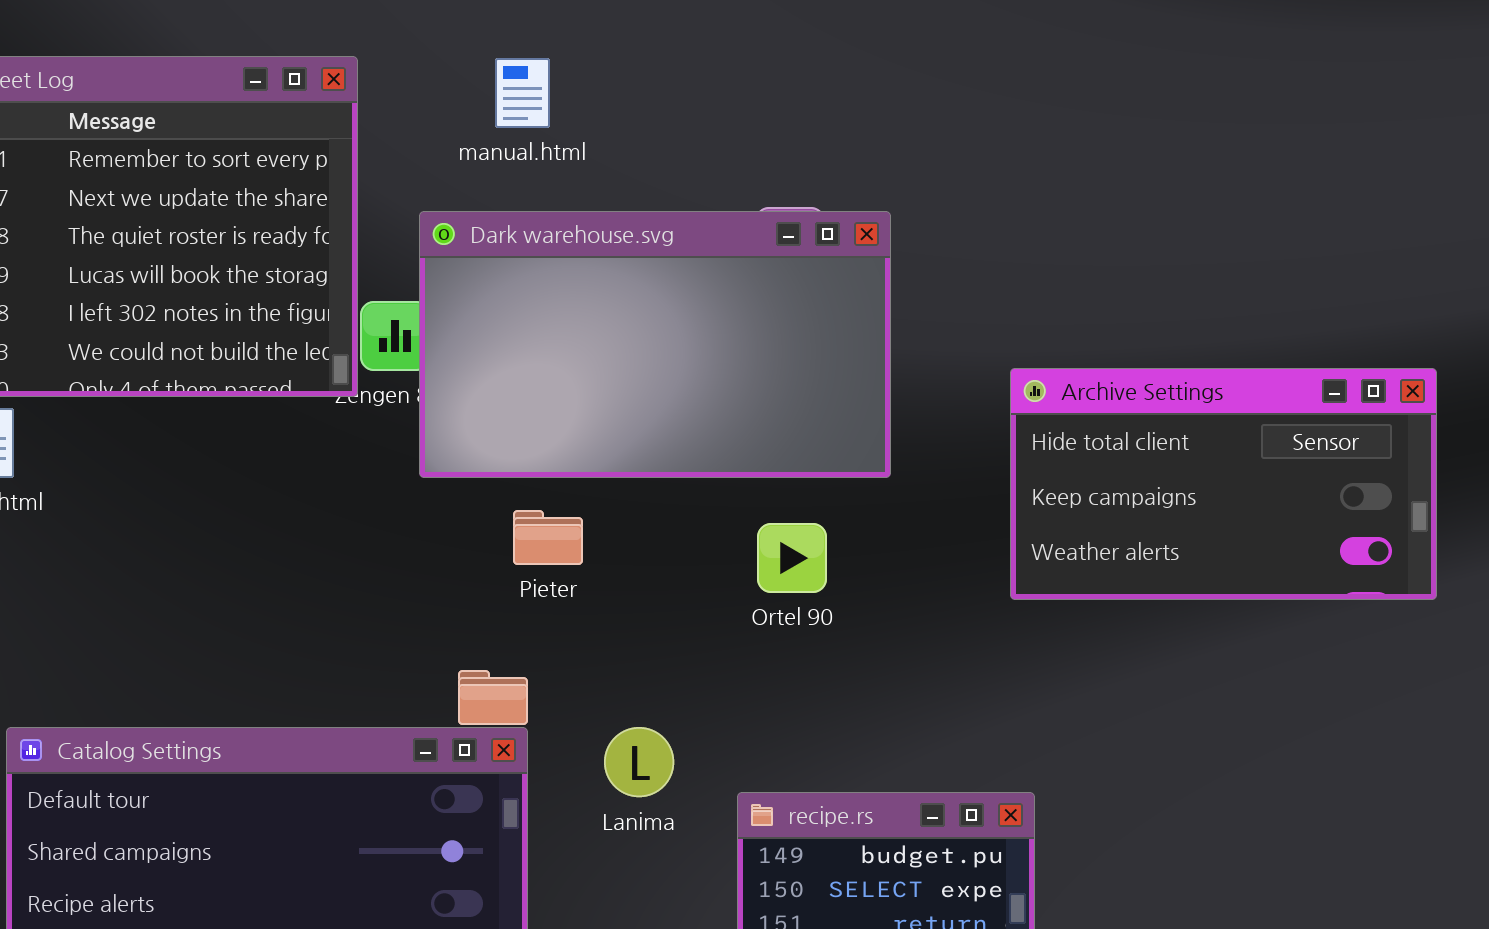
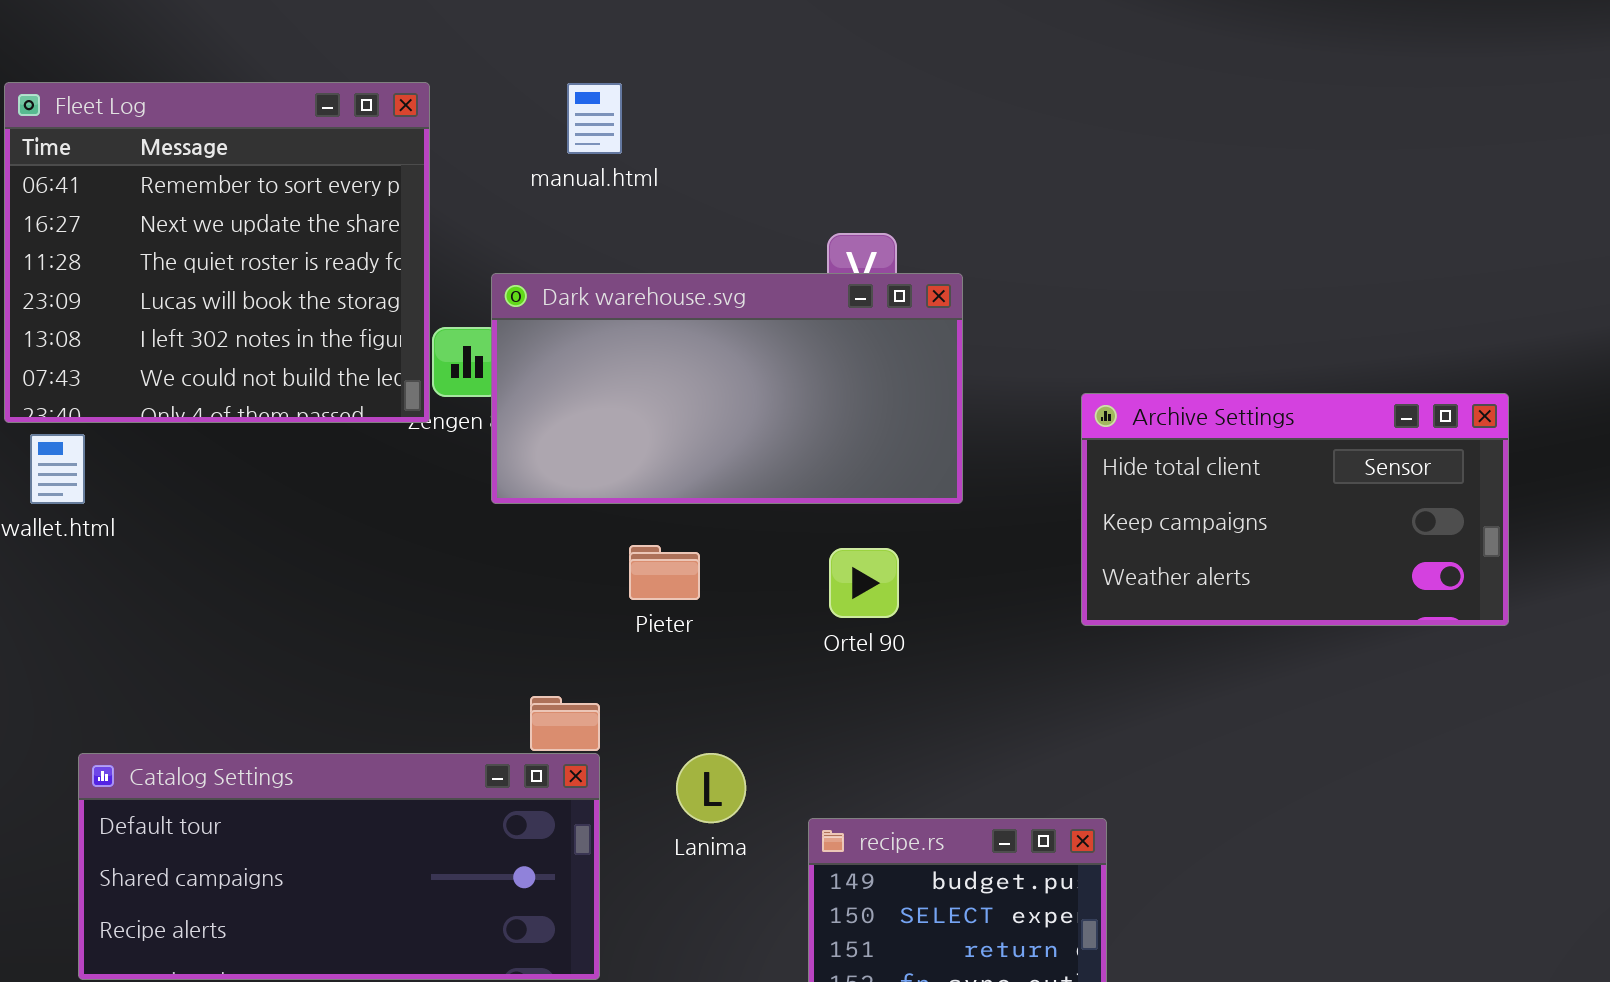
Dark warehouse.svg: [419,211,891,478] -> [491,273,963,504], resized
Pieter: [513,510,583,565] -> [629,545,700,600], moved

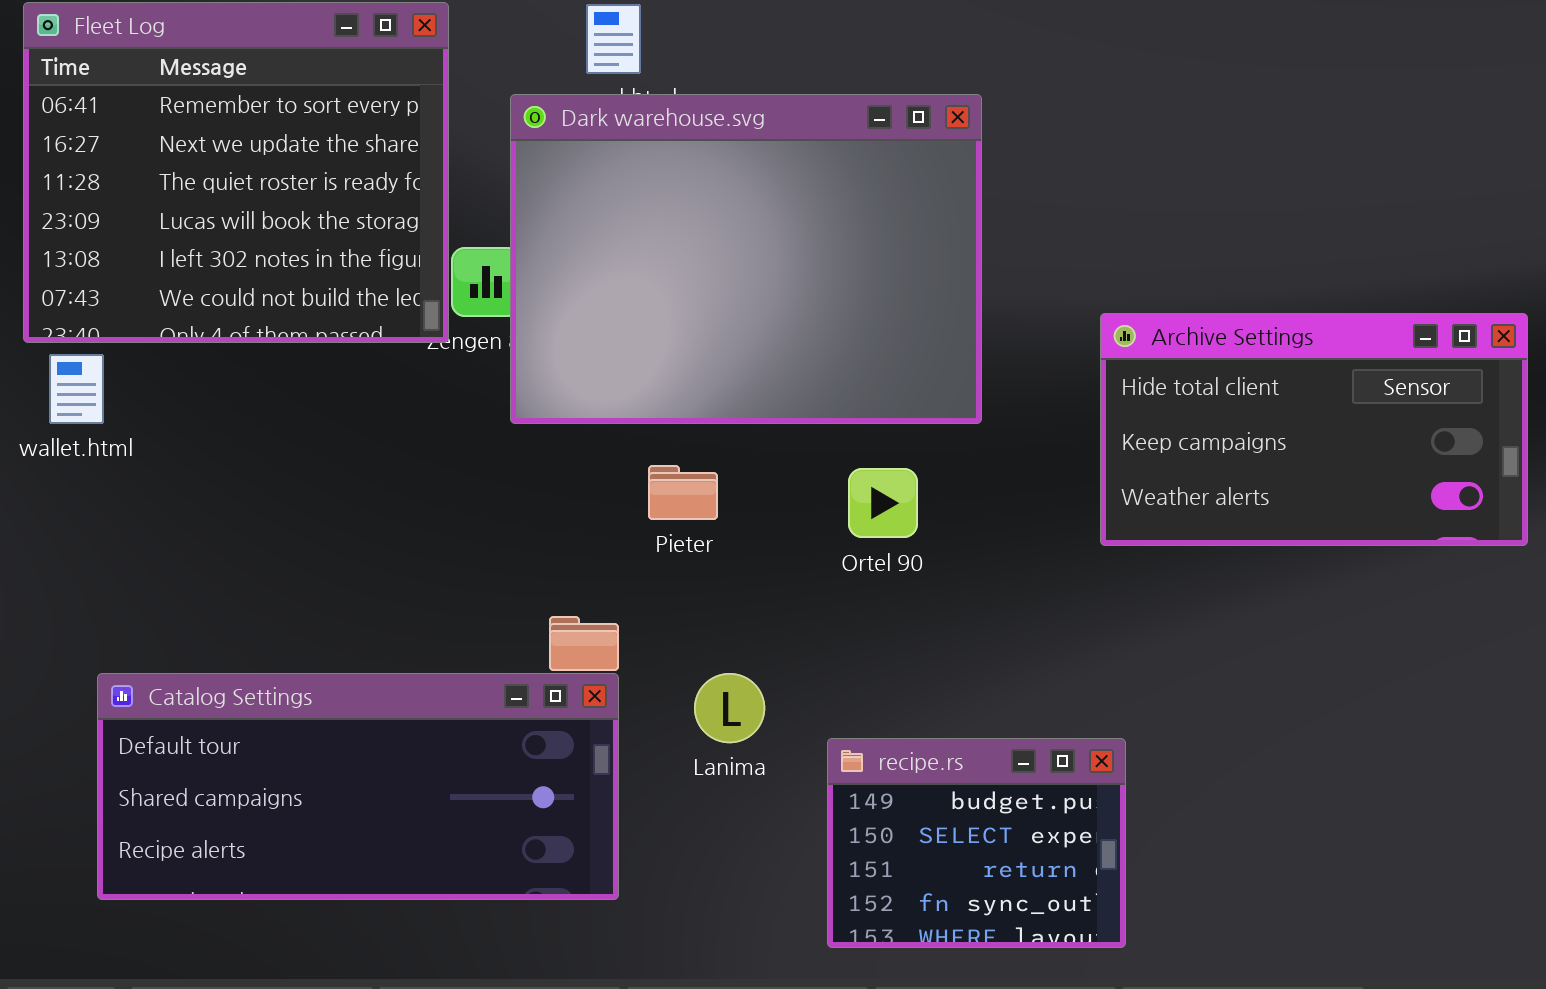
Dark warehouse.svg: [491,273,963,504] -> [510,94,982,424], resized

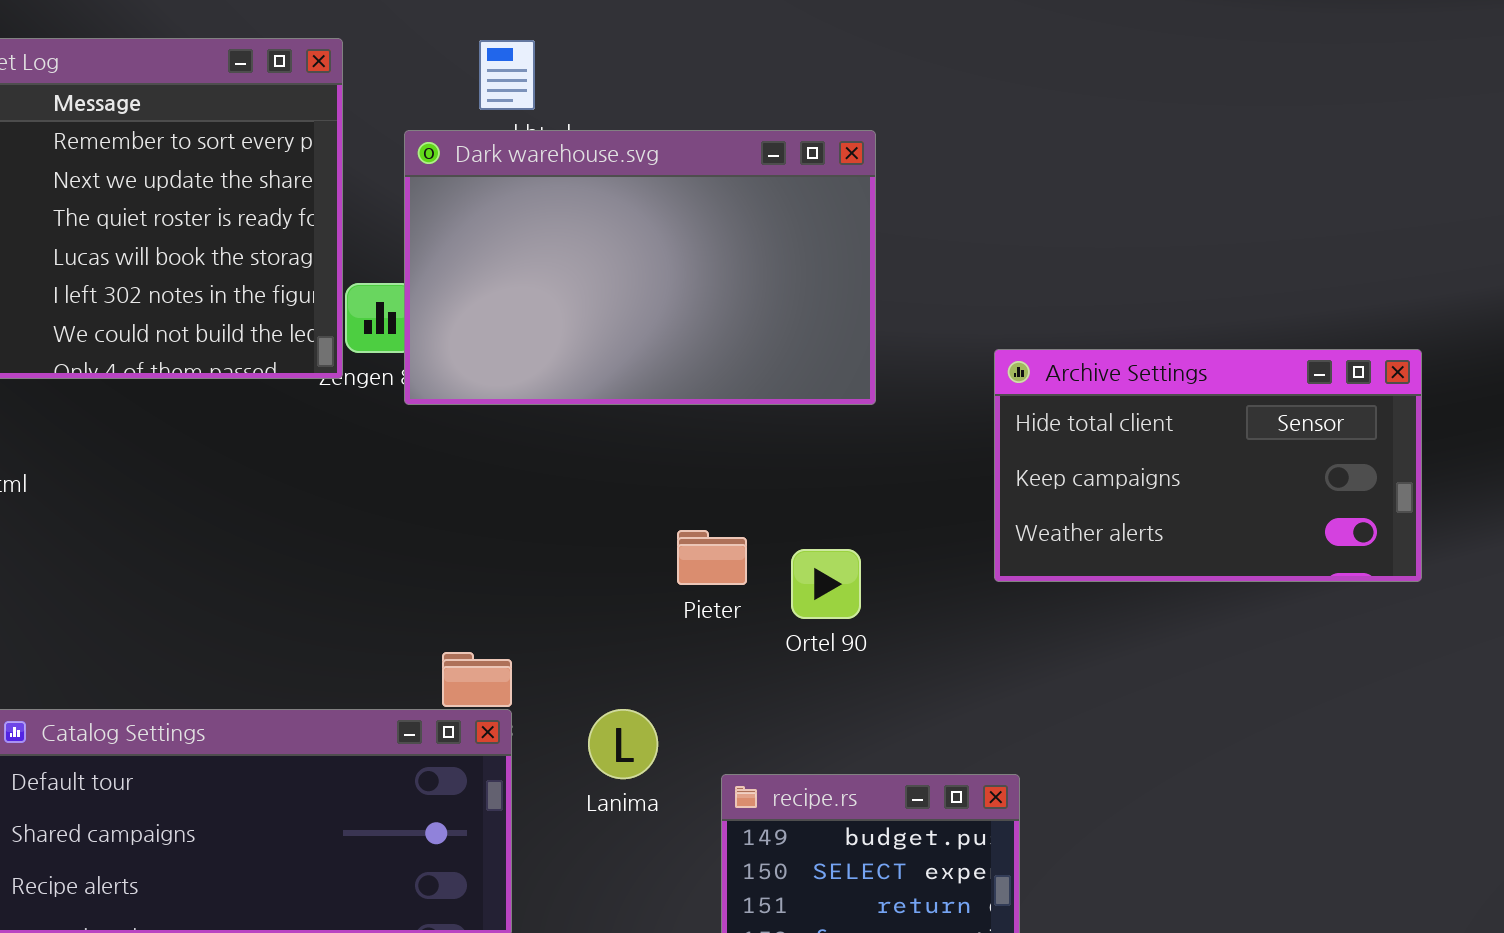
Dark warehouse.svg: [510,94,982,424] -> [404,130,876,405], resized
Pieter: [648,465,718,520] -> [677,530,747,585], moved
Ortel 90: [848,468,918,538] -> [791,549,861,619], moved

